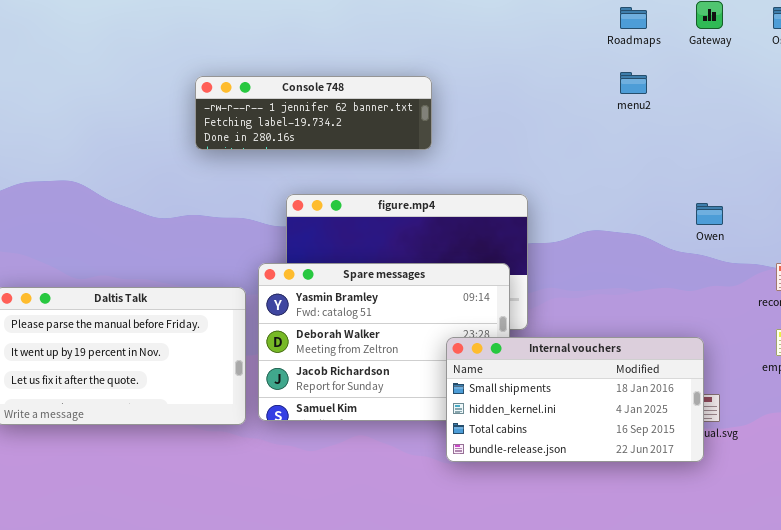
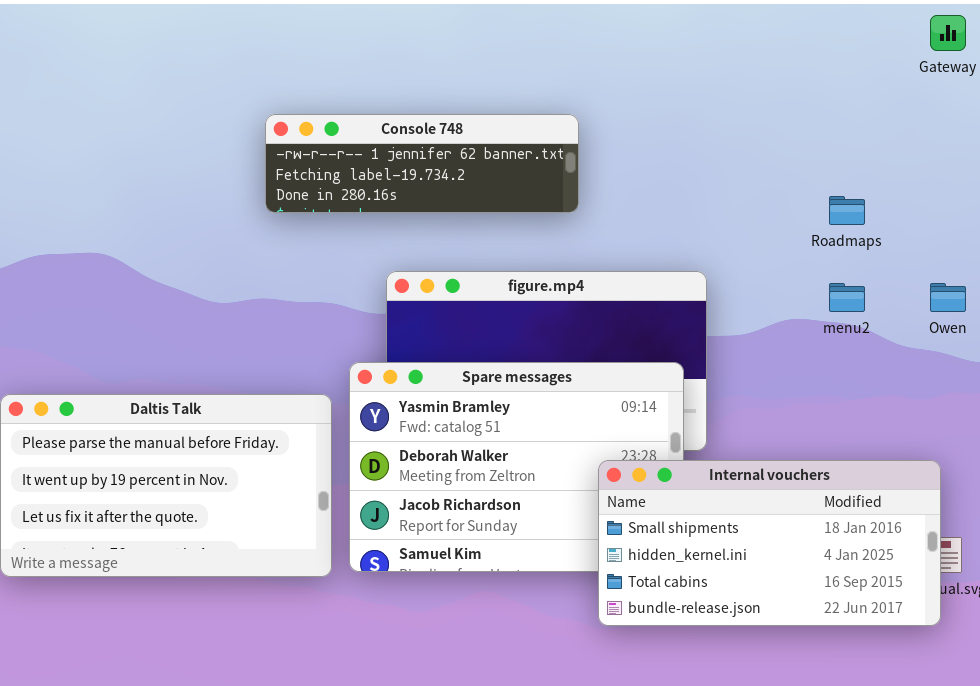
Roadmaps: [620,7,647,29] -> [829,196,865,225], moved
menu2: [620,72,647,94] -> [829,283,865,312], moved

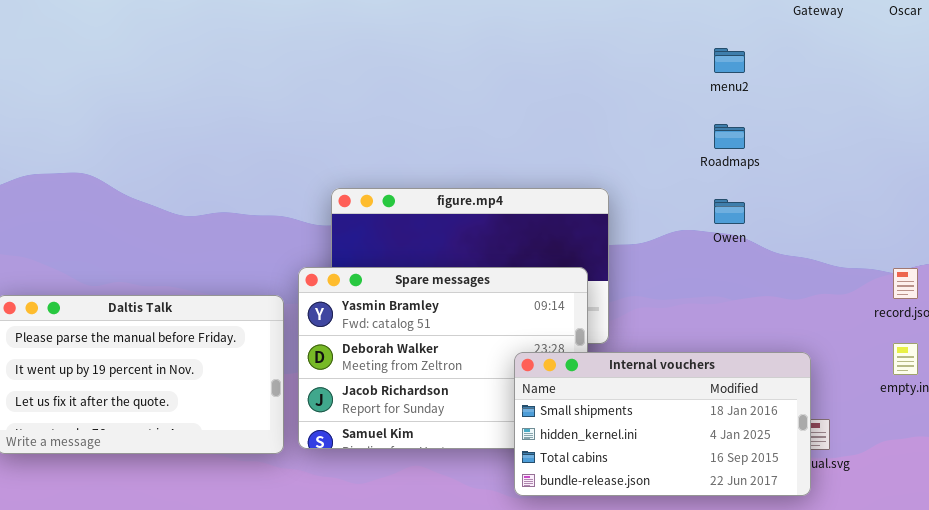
Console 748: [265,114,579,213] -> none, closed
menu2: [829,283,865,312] -> [714,48,745,73], moved
Owen: [930,283,966,312] -> [714,199,745,224], moved

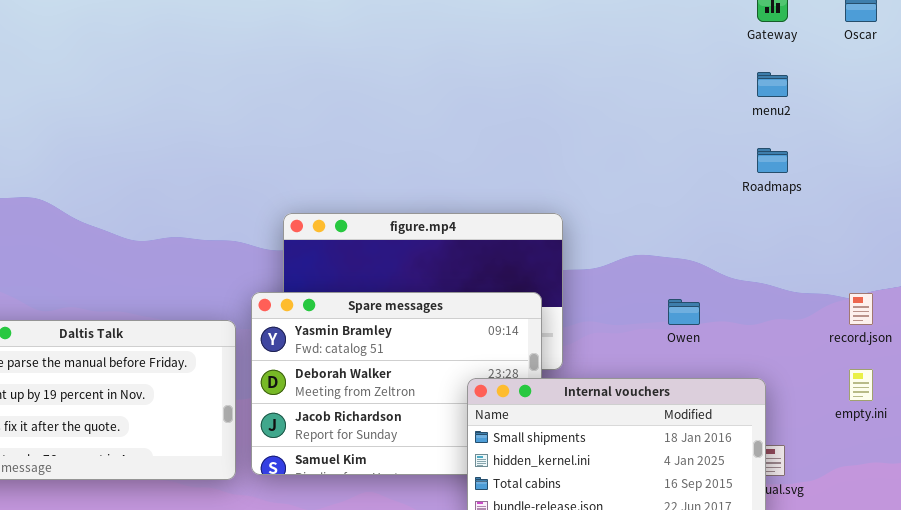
menu2: [714,48,745,73] -> [757,72,788,97], moved
Roadmaps: [714,124,745,149] -> [757,148,788,173], moved
Owen: [714,199,745,224] -> [668,299,700,325], moved

